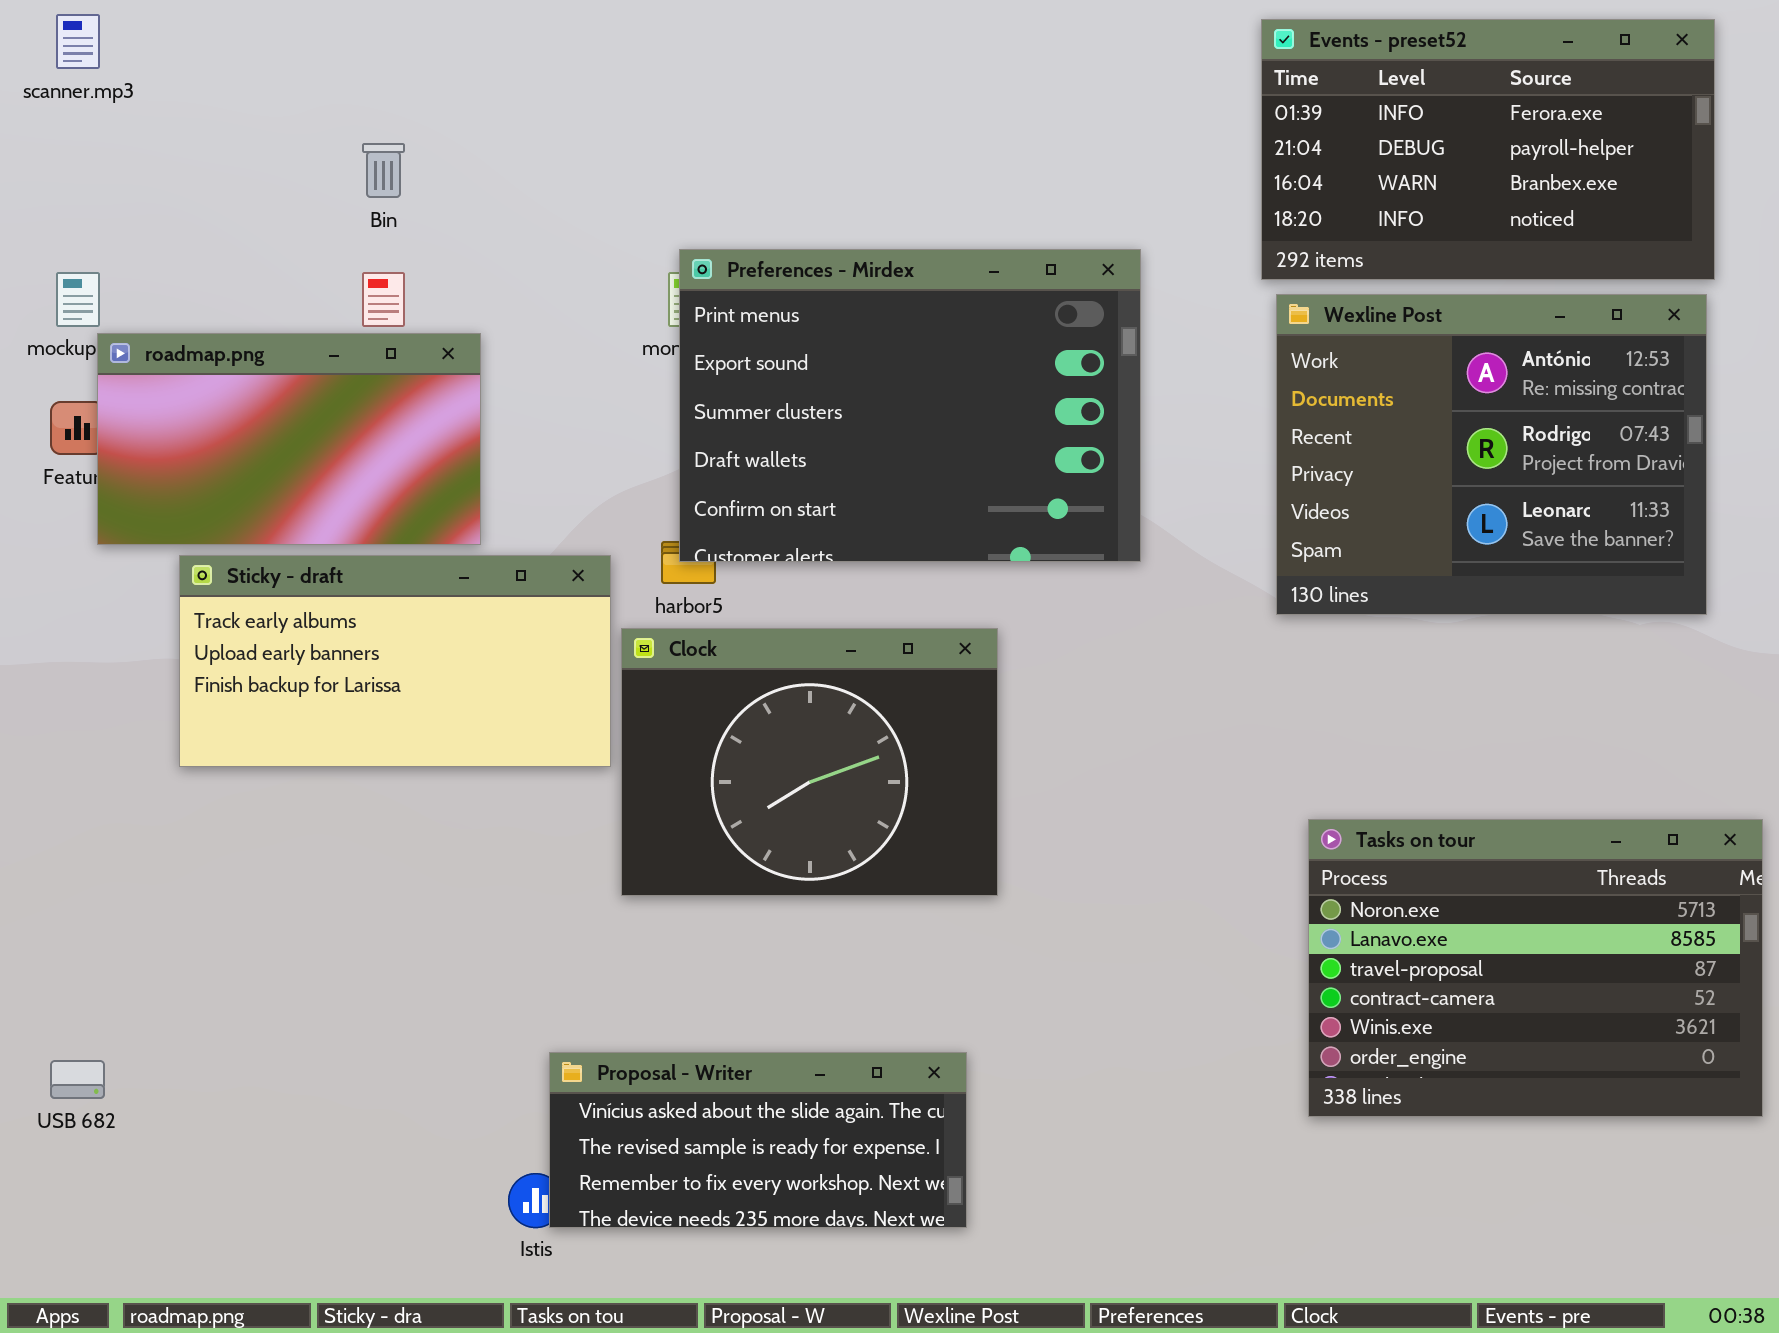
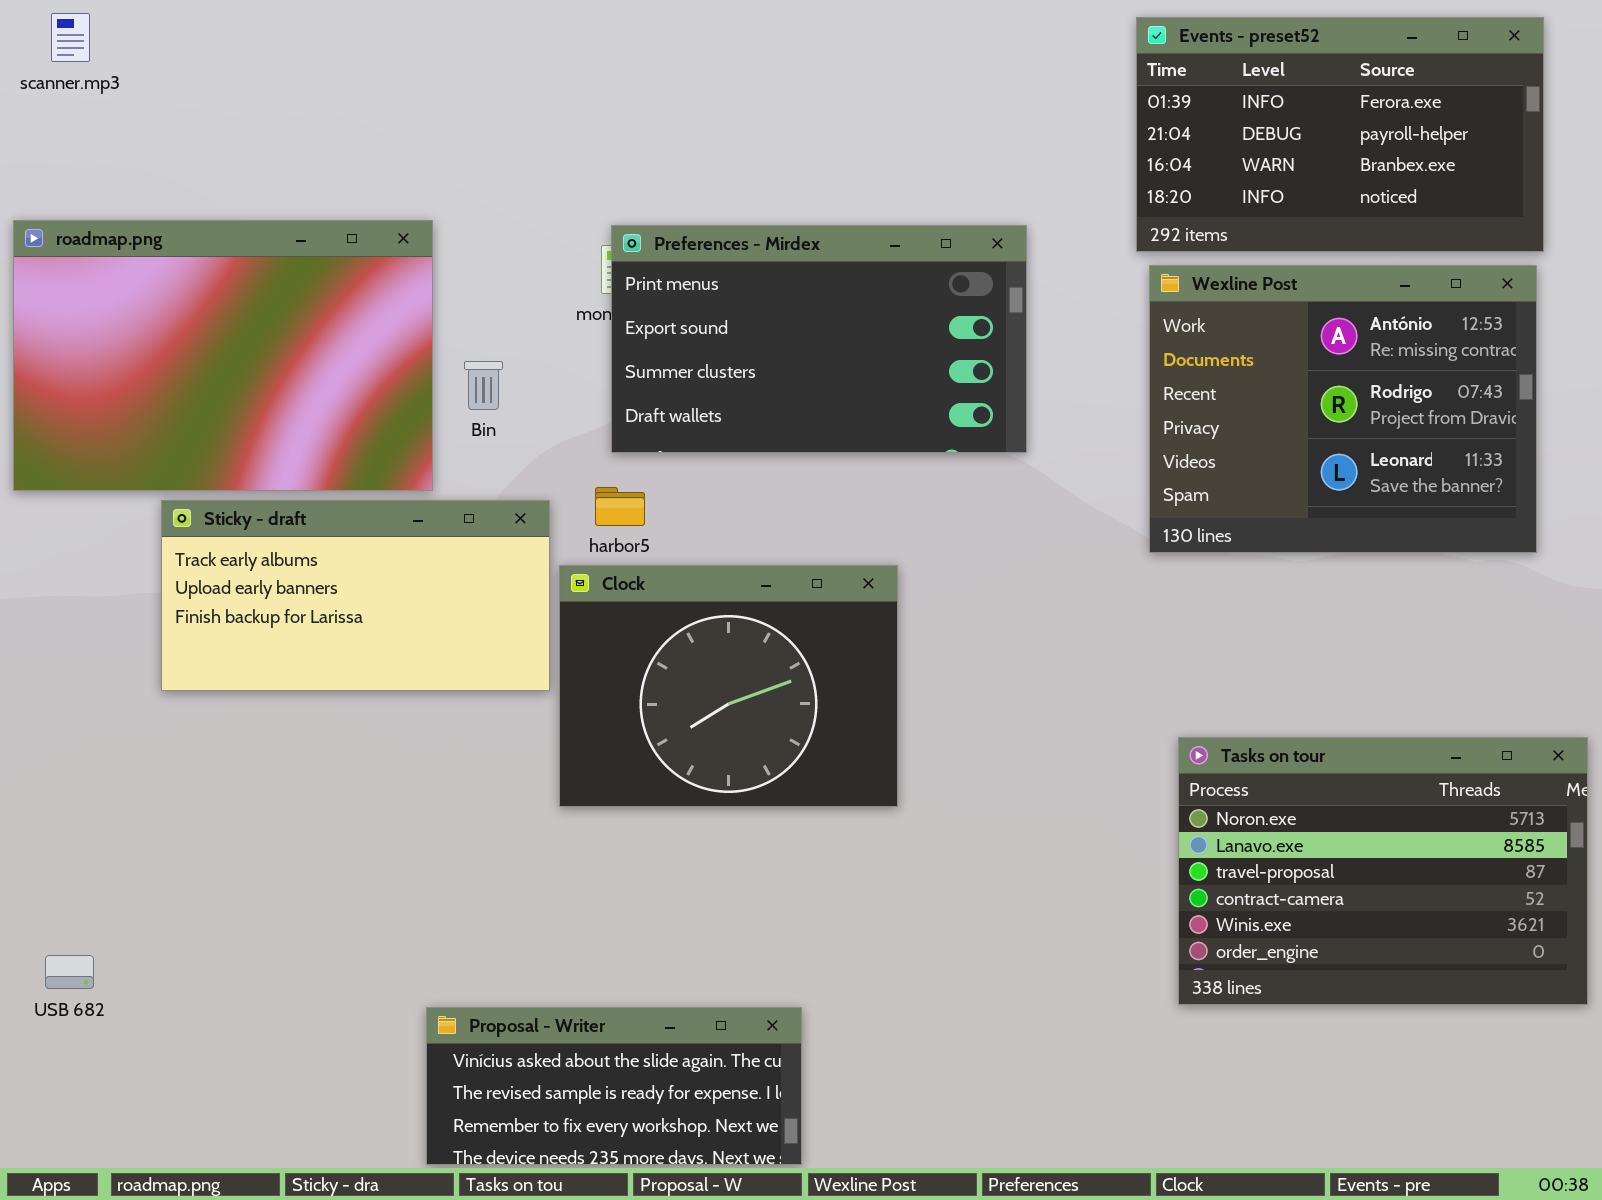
Bin: [362,143,405,198] -> [464,361,503,410], moved
Preferences - Mirdex: [679,249,1141,562] -> [611,225,1027,453], resized
roadmap.png: [97,333,481,545] -> [13,220,433,491], resized
Proposal - Writer: [549,1052,967,1228] -> [426,1007,802,1165], moved

